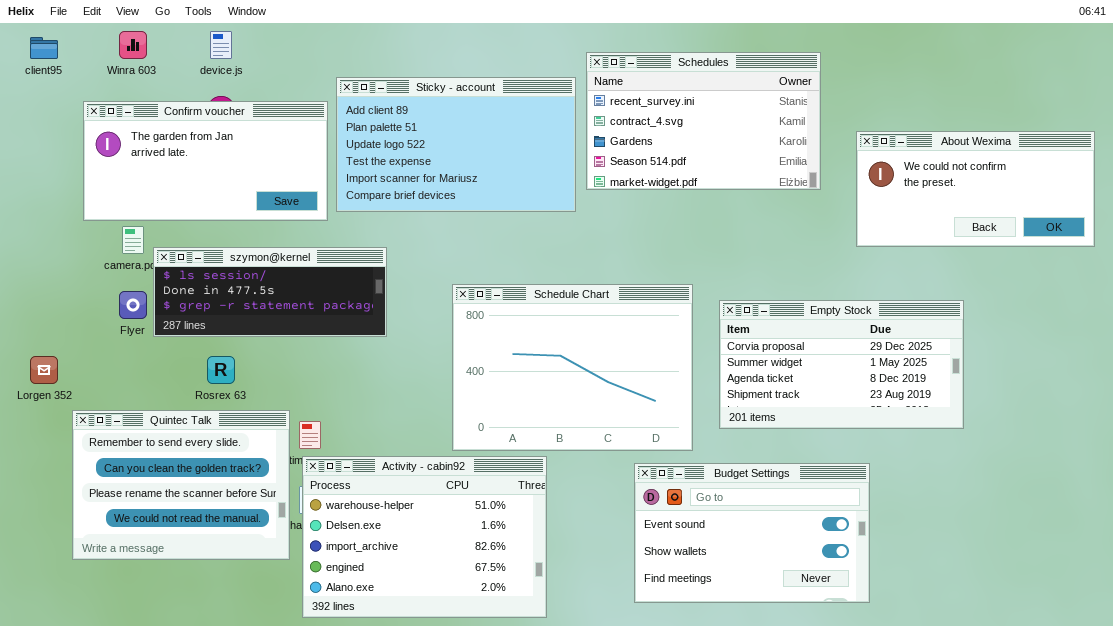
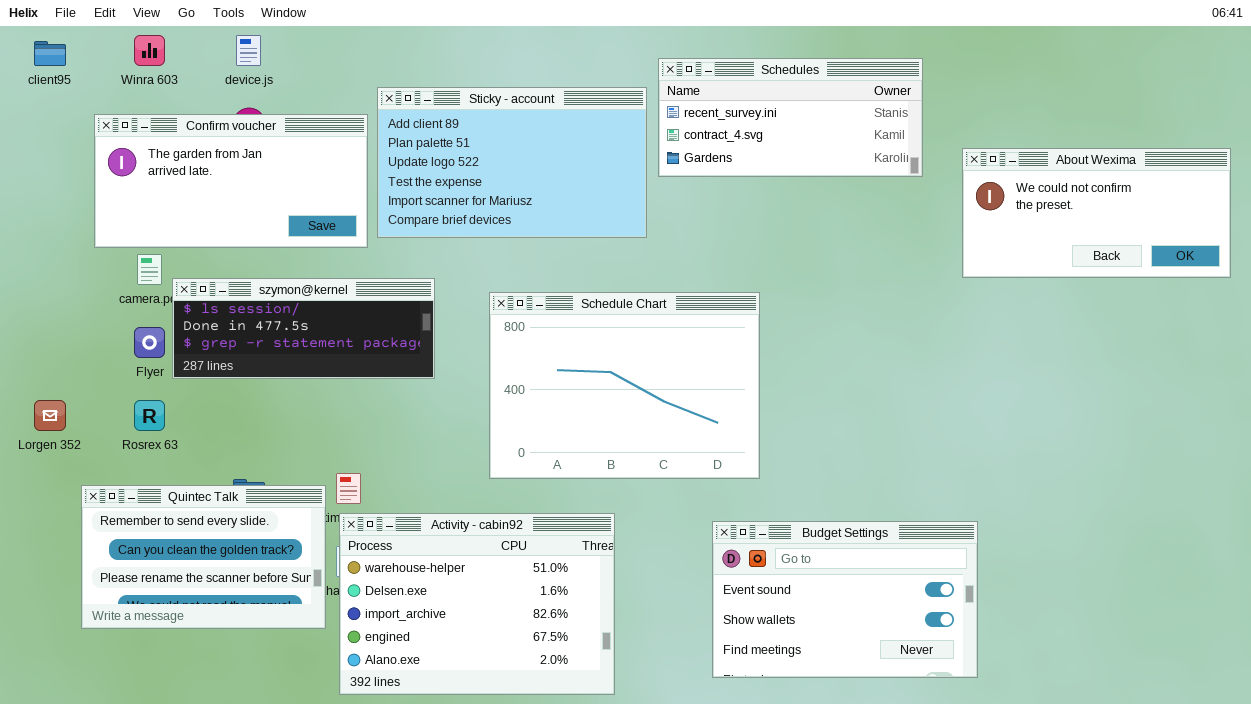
Schedules: [586,52,821,190] -> [658,58,923,177], resized
Schedule Chart: [452,284,693,451] -> [489,292,760,479], moved
Empty Stock: [719,300,964,429] -> none, closed
Rosrex 63: [207,356,235,384] -> [134,400,165,431], moved
Quintec Talk: [72,410,290,560] -> [81,485,326,629], resized

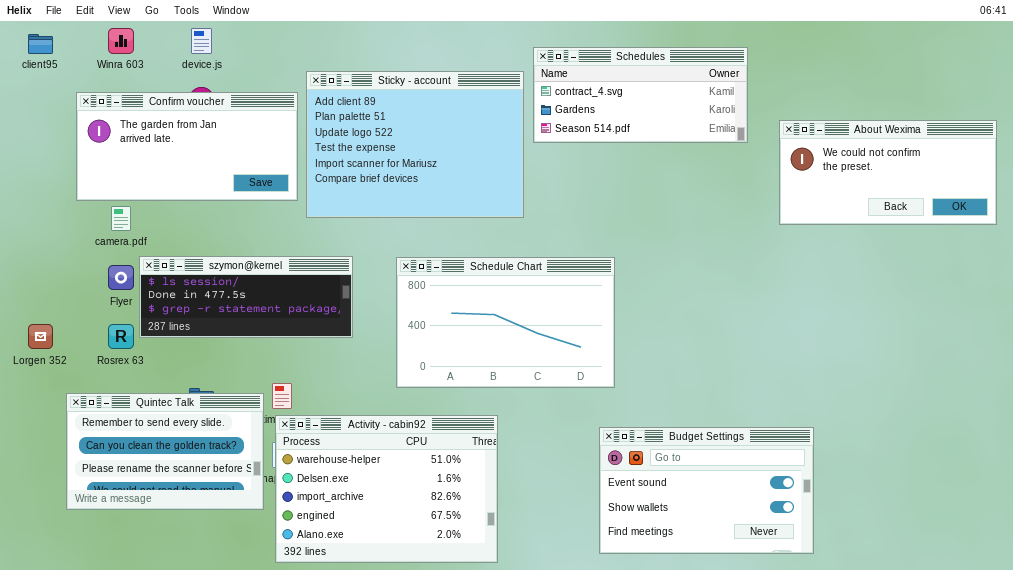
Schedules: [658,58,923,177] -> [533,47,748,143], scrolled down 1 row
Sticky - account: [377,87,647,238] -> [306,71,524,218], resized
szymon@kernel: [172,278,435,379] -> [139,256,353,338], moved
Schedule Chart: [489,292,760,479] -> [396,257,615,388], resized
Budget Settings: [712,521,978,678] -> [599,427,814,554], moved

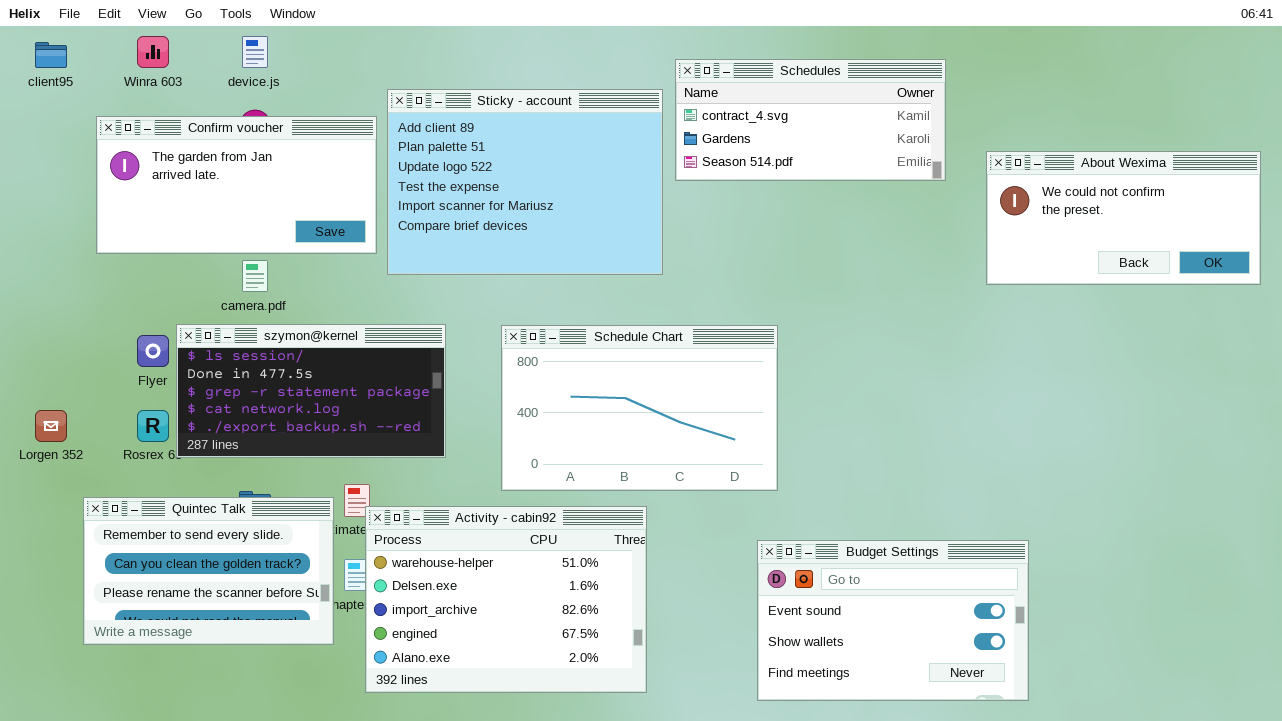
camera.pdf: [111,206,131,231] -> [242,260,268,292], moved
szymon@kernel: [139,256,353,338] -> [176,324,446,458], resized
Activity - cabin92: [275,415,498,563] -> [365,506,647,693], moved

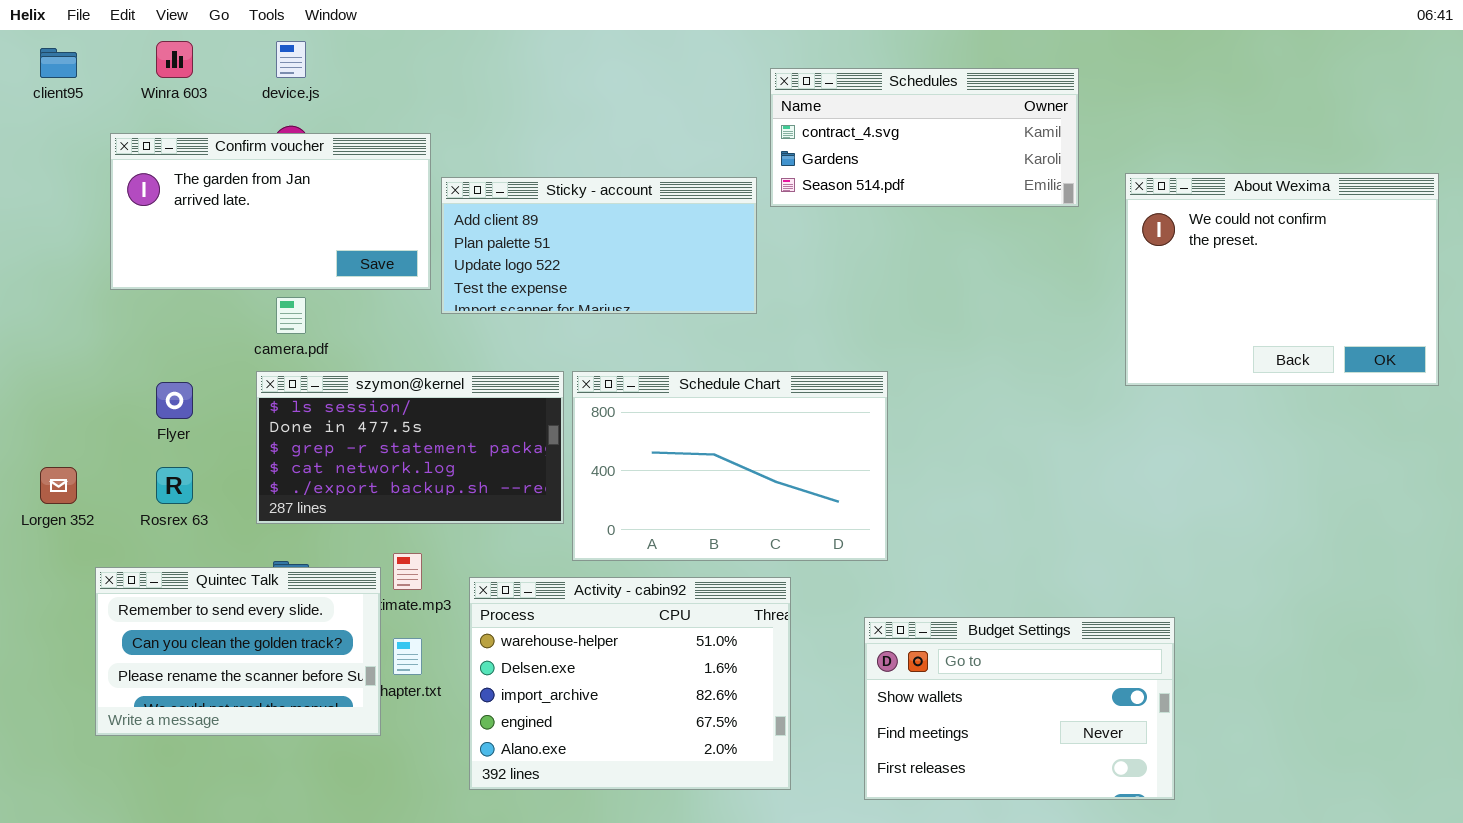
Sticky - account: [387,89,663,275] -> [441,177,757,314], resized
About Wexima: [986,151,1261,285] -> [1125,173,1439,386], resized
szymon@kernel: [176,324,446,458] -> [256,371,564,524], moved
Activity - cabin92: [365,506,647,693] -> [469,577,791,790], moved
Budget Settings: [757,540,1029,701] -> [864,617,1175,800], scrolled down 1 row

